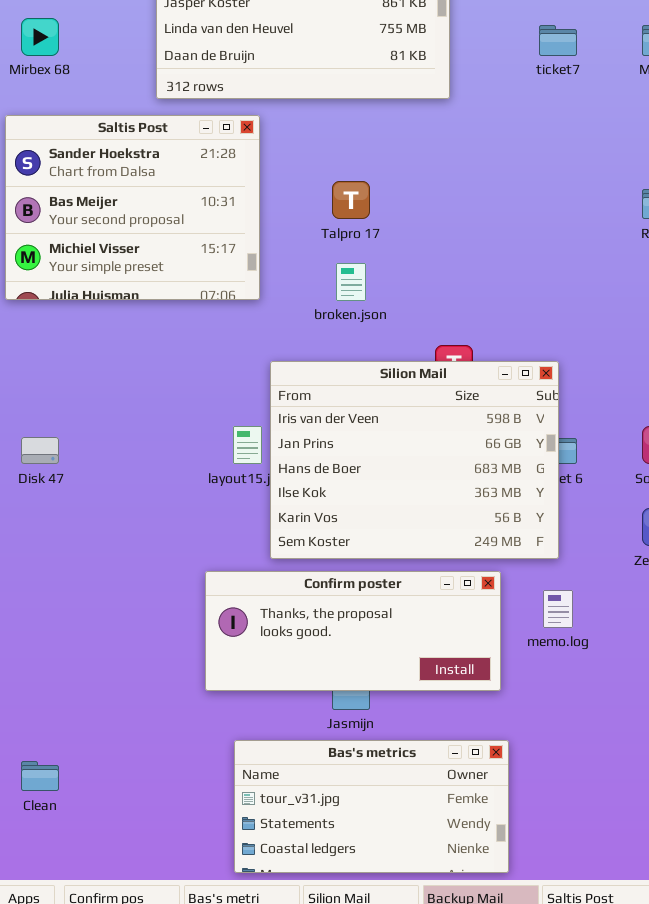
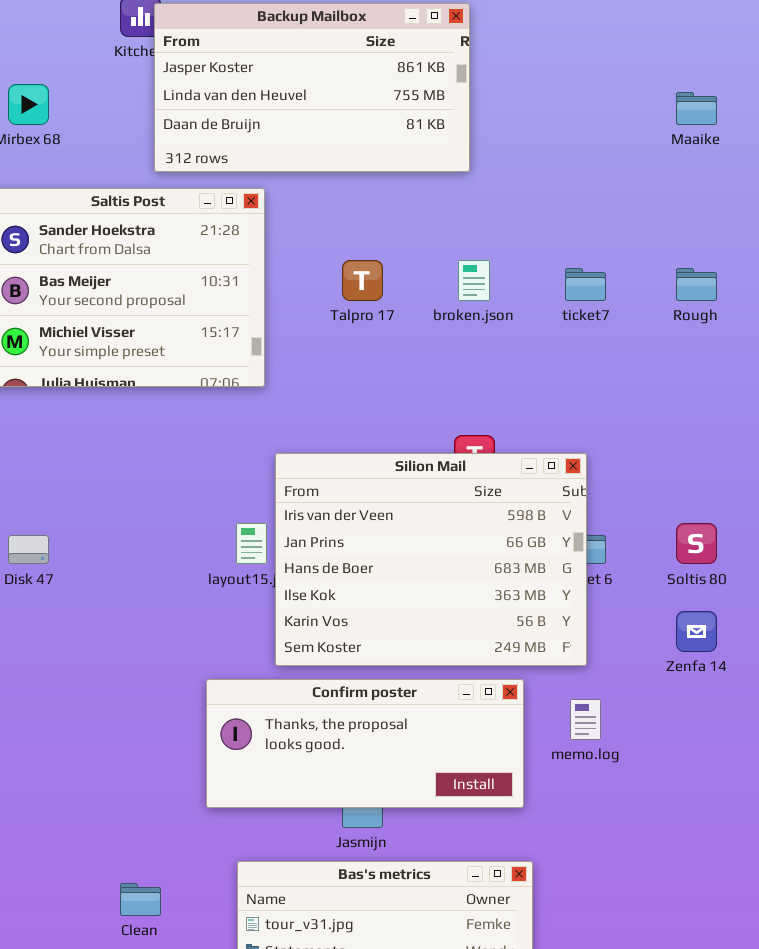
ticket7: [539,25,577,56] -> [565,268,606,301], moved
broken.json: [336,263,366,301] -> [458,260,490,301], moved
Clean: [21,761,59,791] -> [120,883,161,916], moved

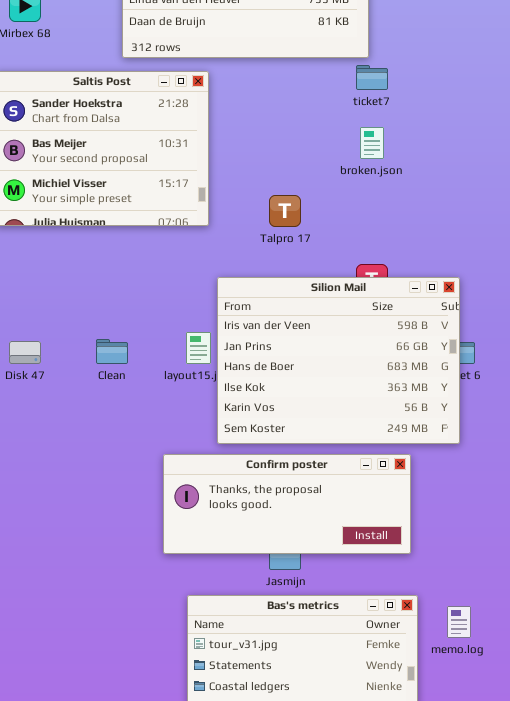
Talpro 17: [342,260,383,301] -> [269,195,301,227], moved
ticket7: [565,268,606,301] -> [356,65,388,90], moved
memo.log: [570,699,601,740] -> [447,606,471,638], moved
Clean: [120,883,161,916] -> [96,339,128,364], moved

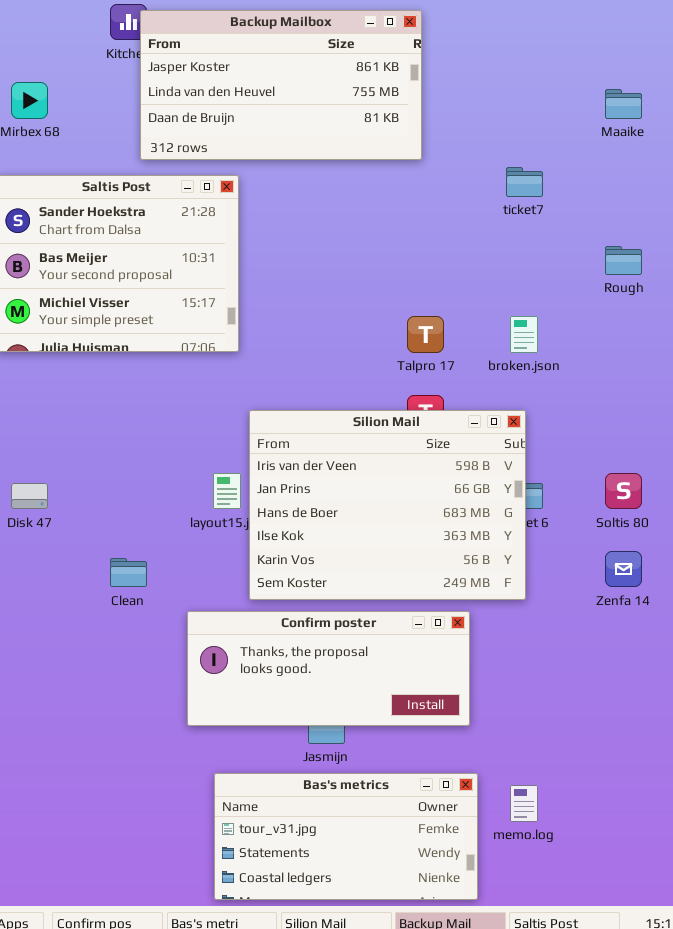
ticket7: [356,65,388,90] -> [506,167,543,197], moved
broken.json: [360,127,384,159] -> [510,316,538,353], moved
Talpro 17: [269,195,301,227] -> [407,316,444,353], moved
Clean: [96,339,128,364] -> [110,558,147,587], moved

